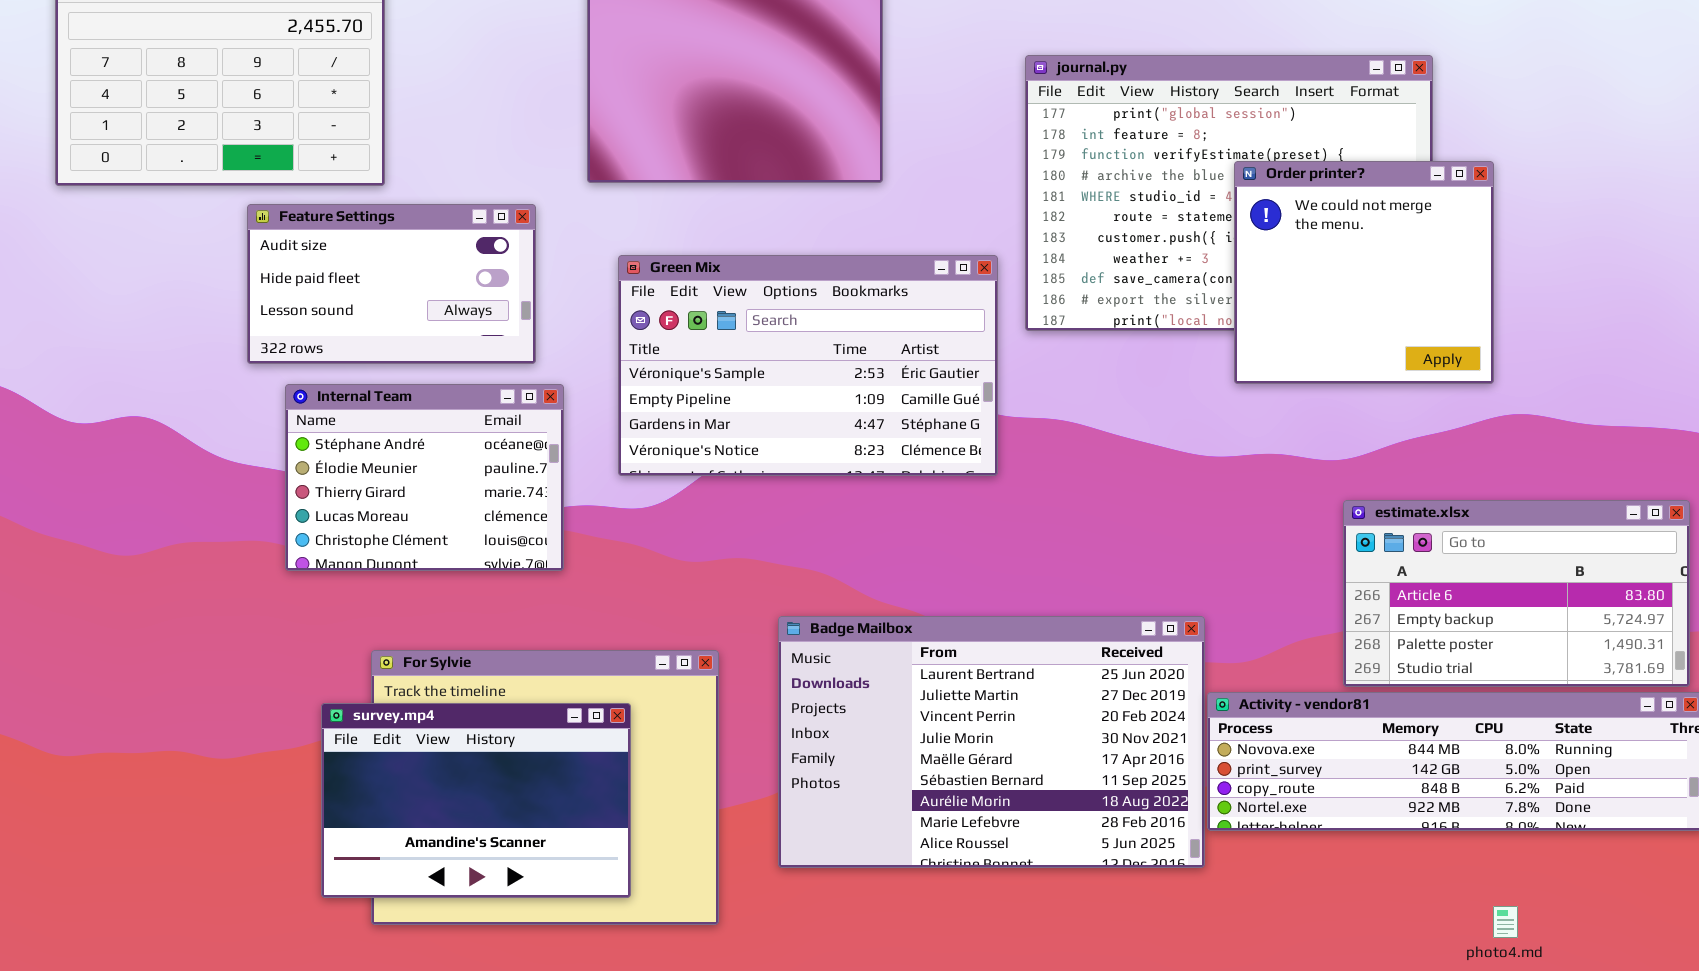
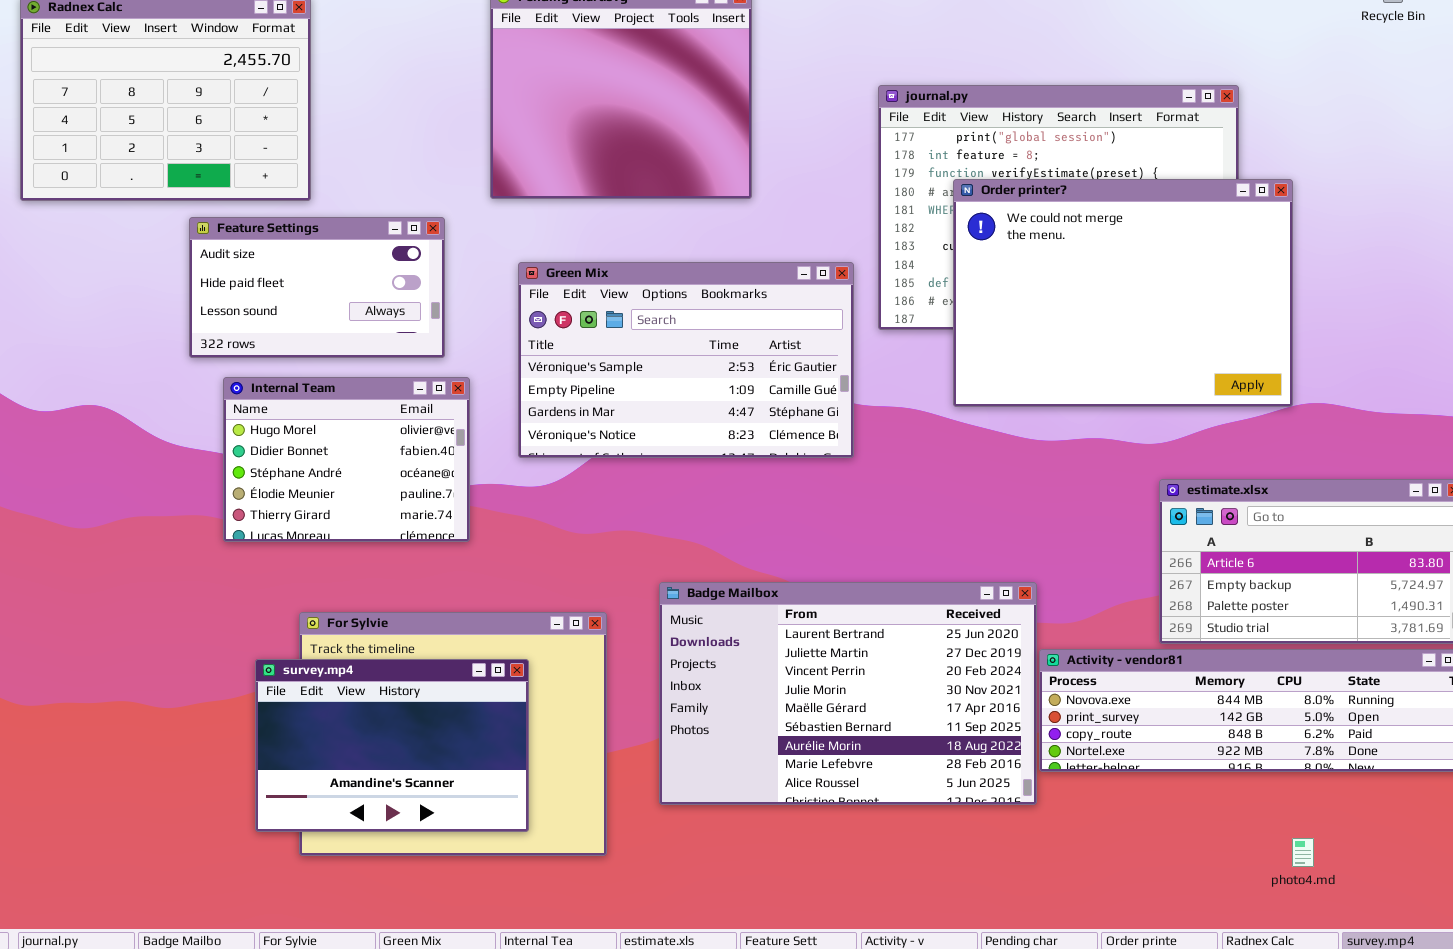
Order printer?: [1234,161,1494,384] -> [953,179,1293,407], resized
Internal Team: [285,384,564,571] -> [223,377,470,542], scrolled up 2 rows

